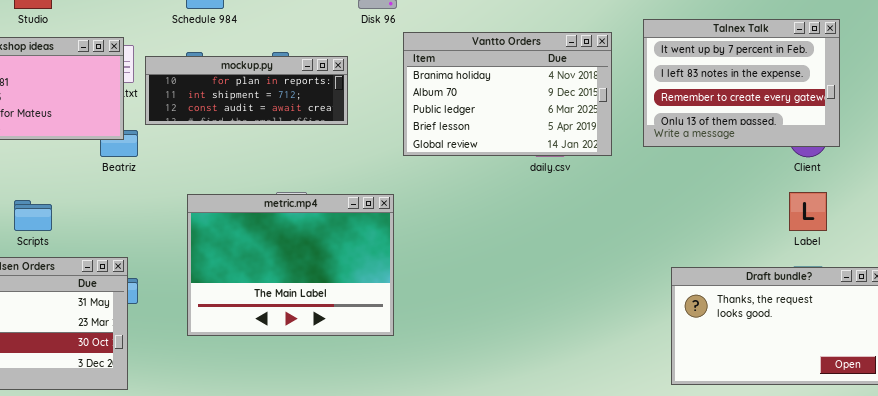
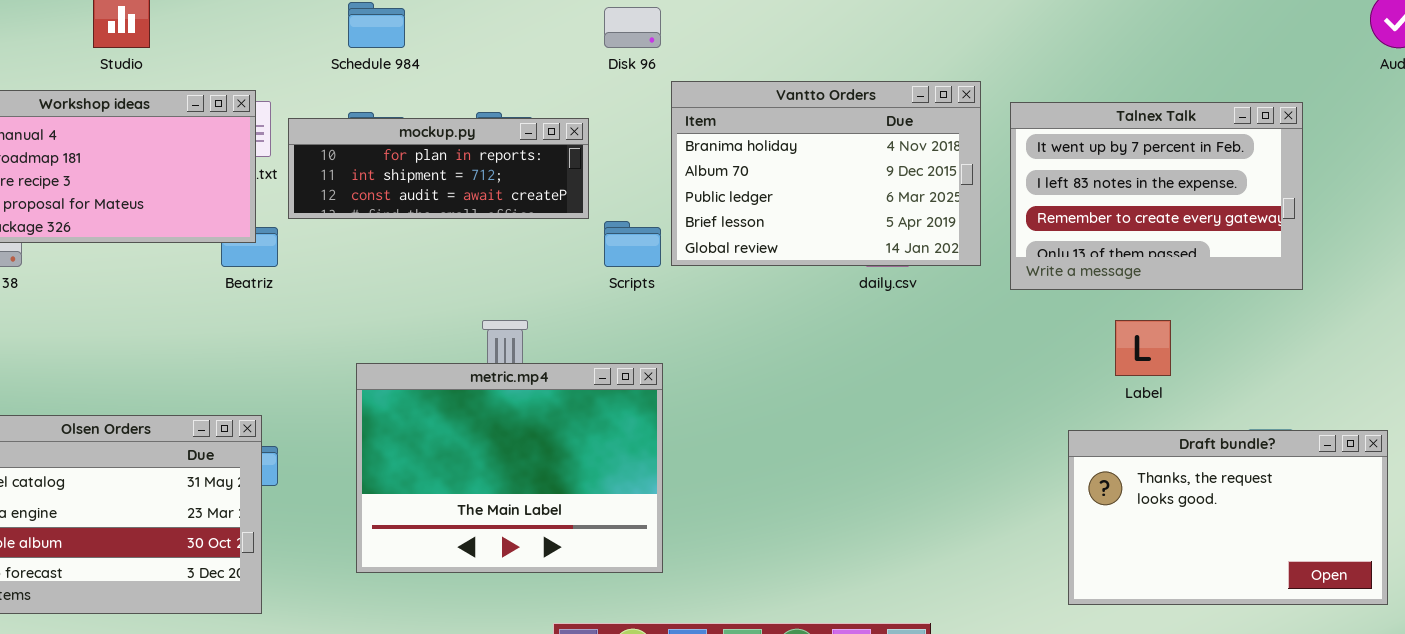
Talnex Talk: [643,19,840,147] -> [1010,102,1303,290], moved
Label: [789,192,827,231] -> [1115,320,1171,376], moved
metric.mp4: [187,194,394,336] -> [356,363,663,573], moved
Scripts: [14,200,52,231] -> [604,221,661,267], moved

